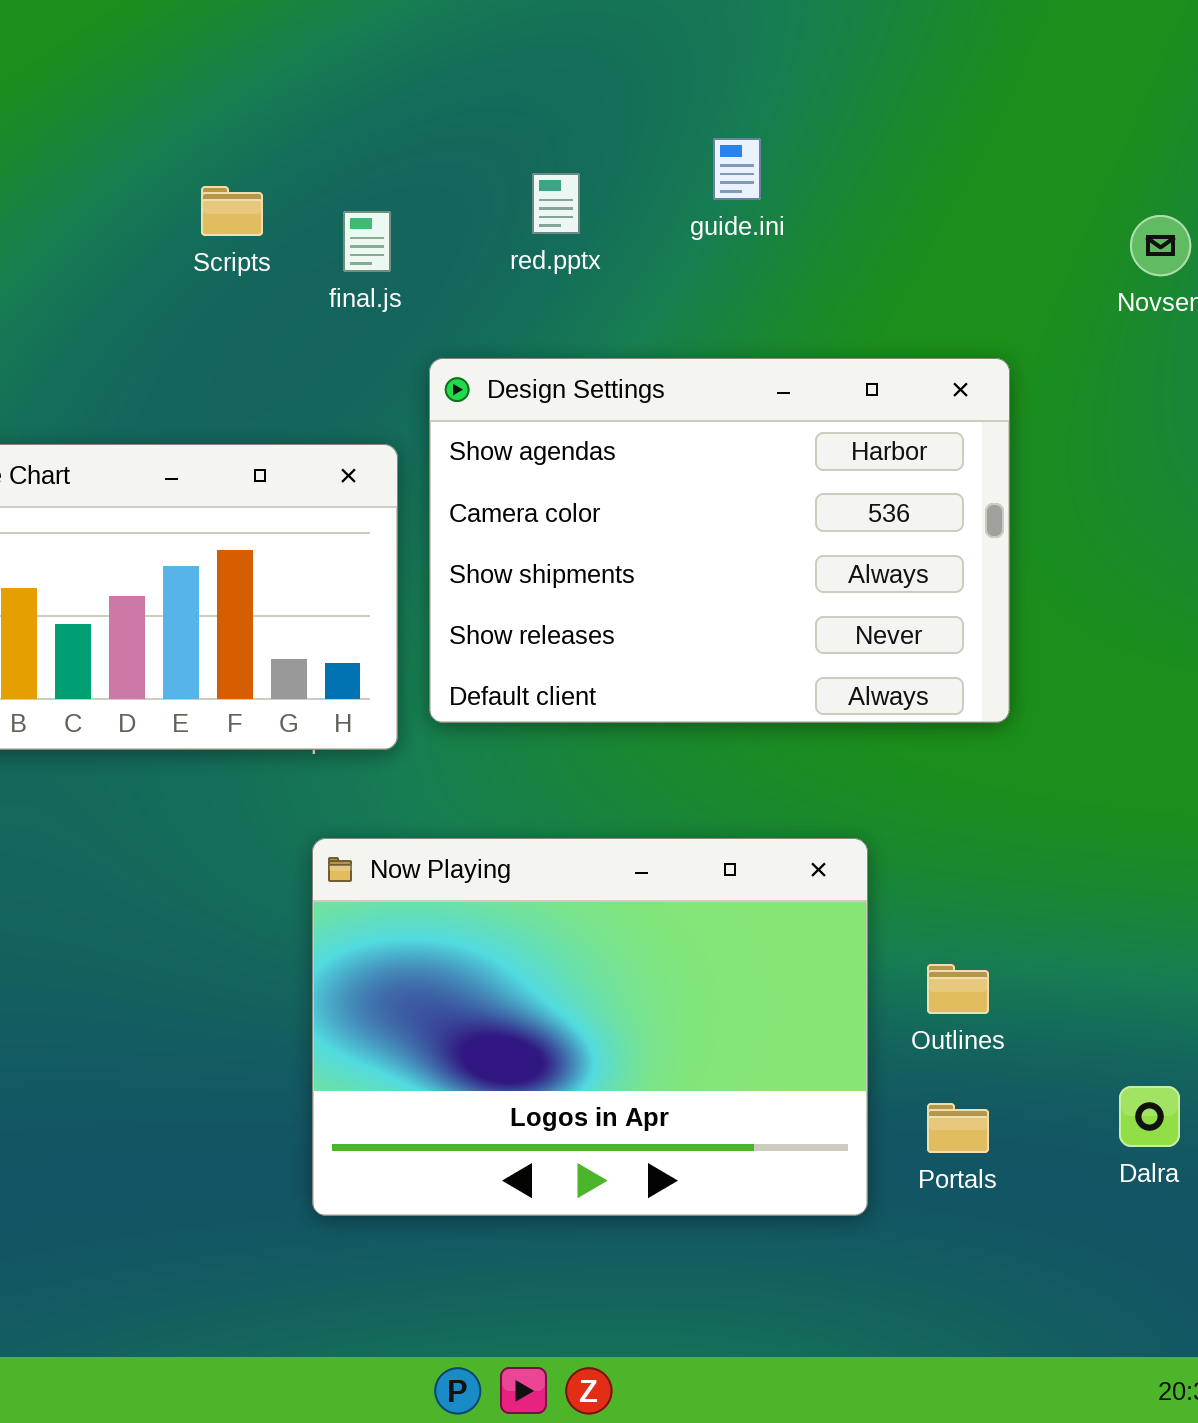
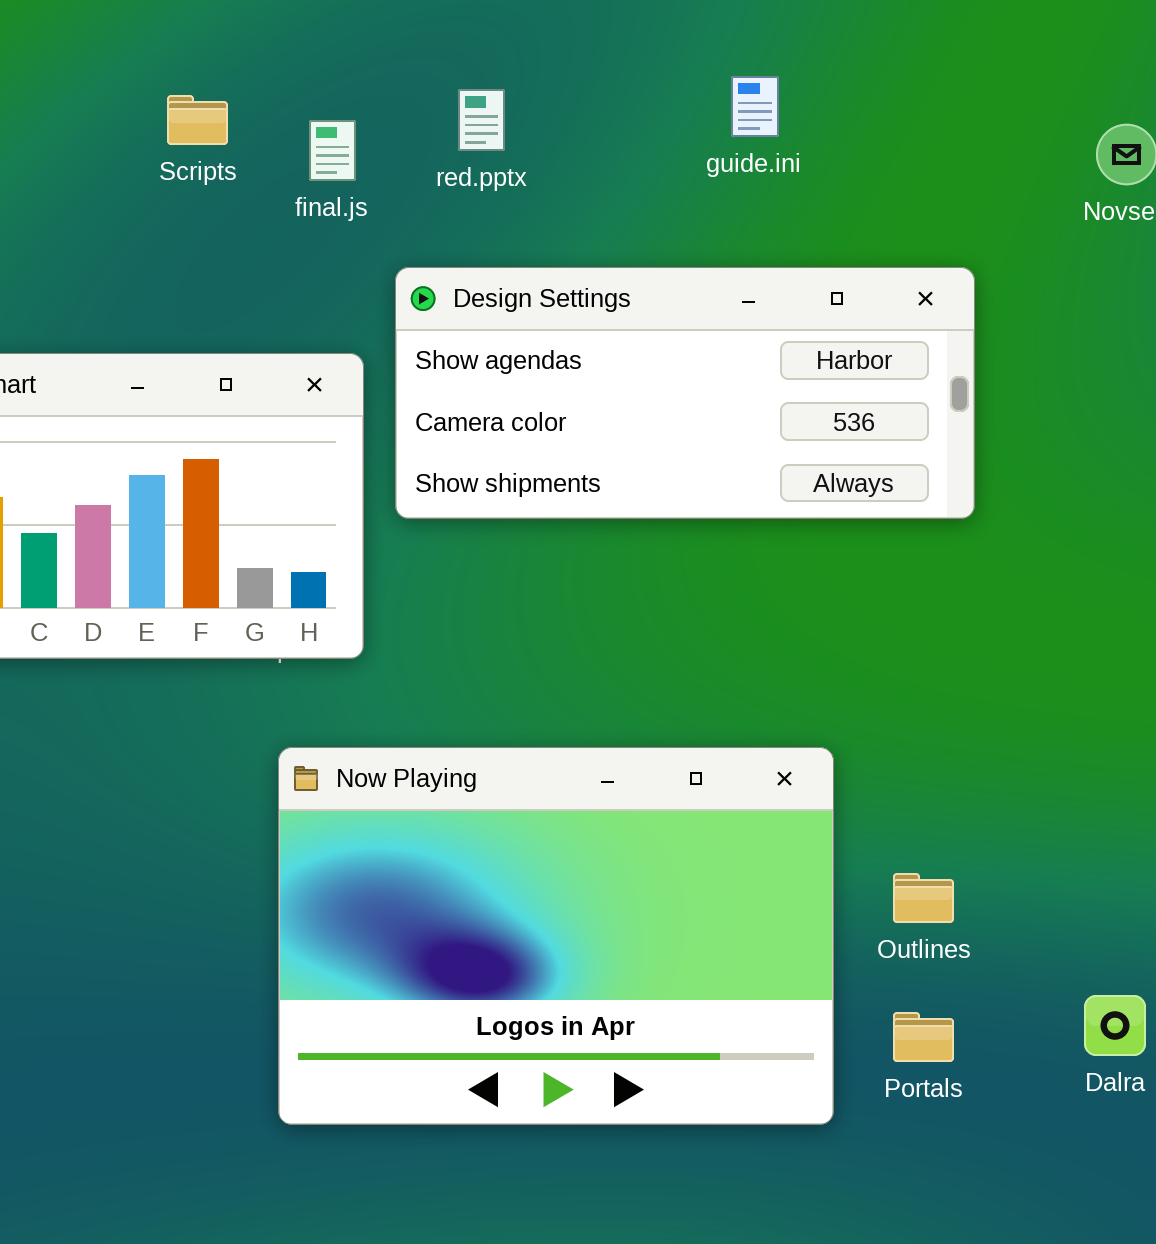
guide.ini: [713,138,761,200] -> [731,76,779,137], moved
red.pptx: [532,173,580,234] -> [458,89,505,151], moved
Design Settings: [429,358,1010,723] -> [395,267,975,519], resized

